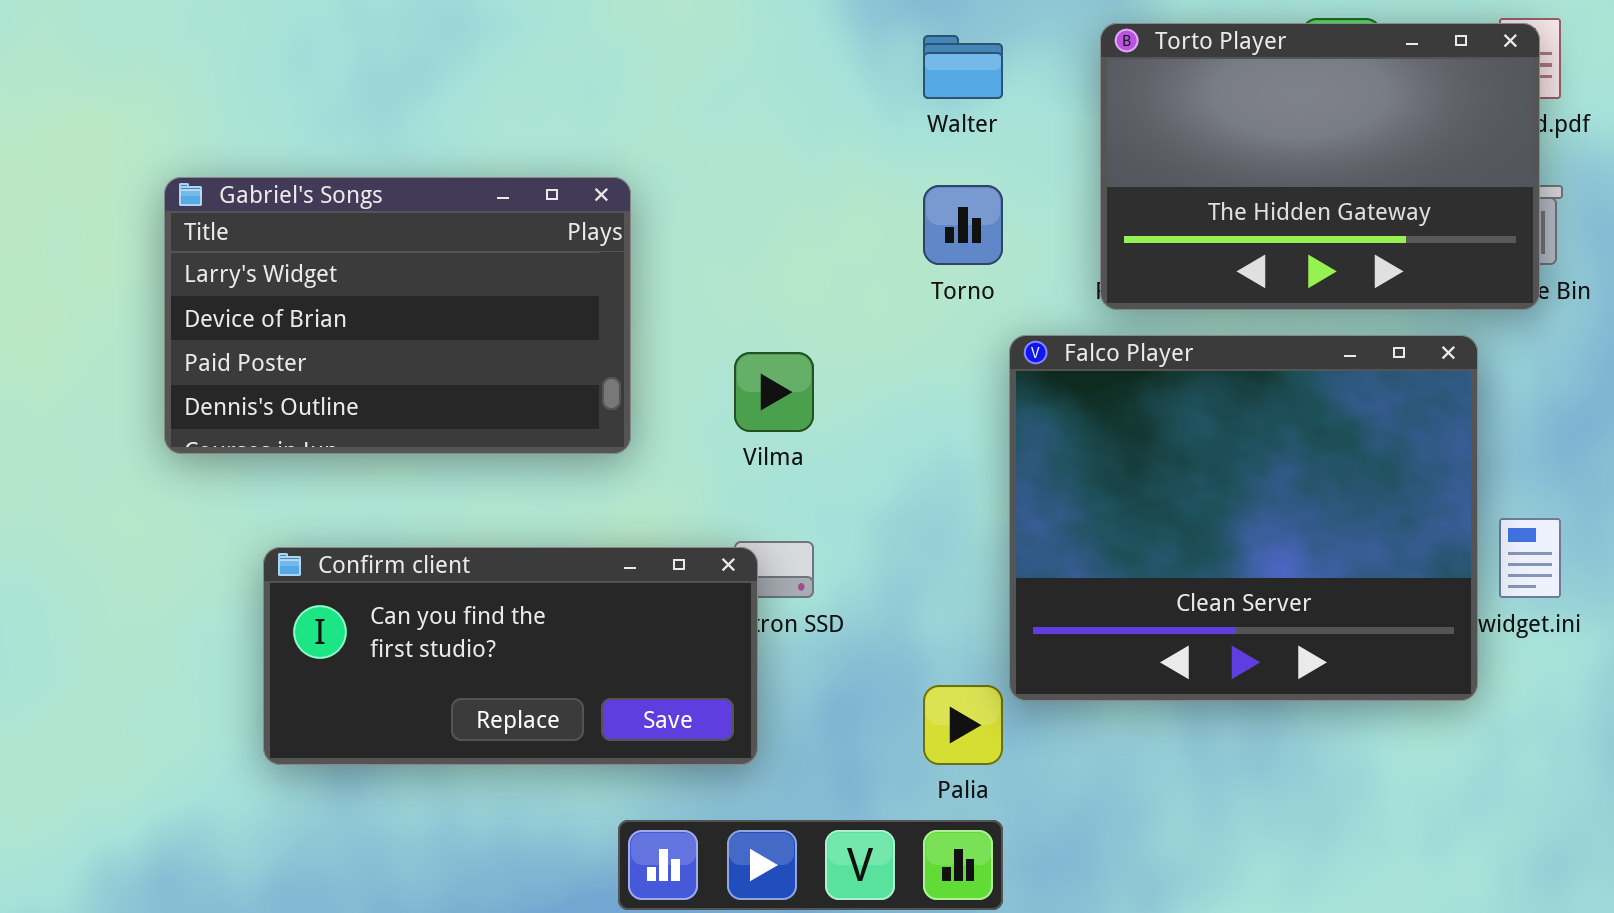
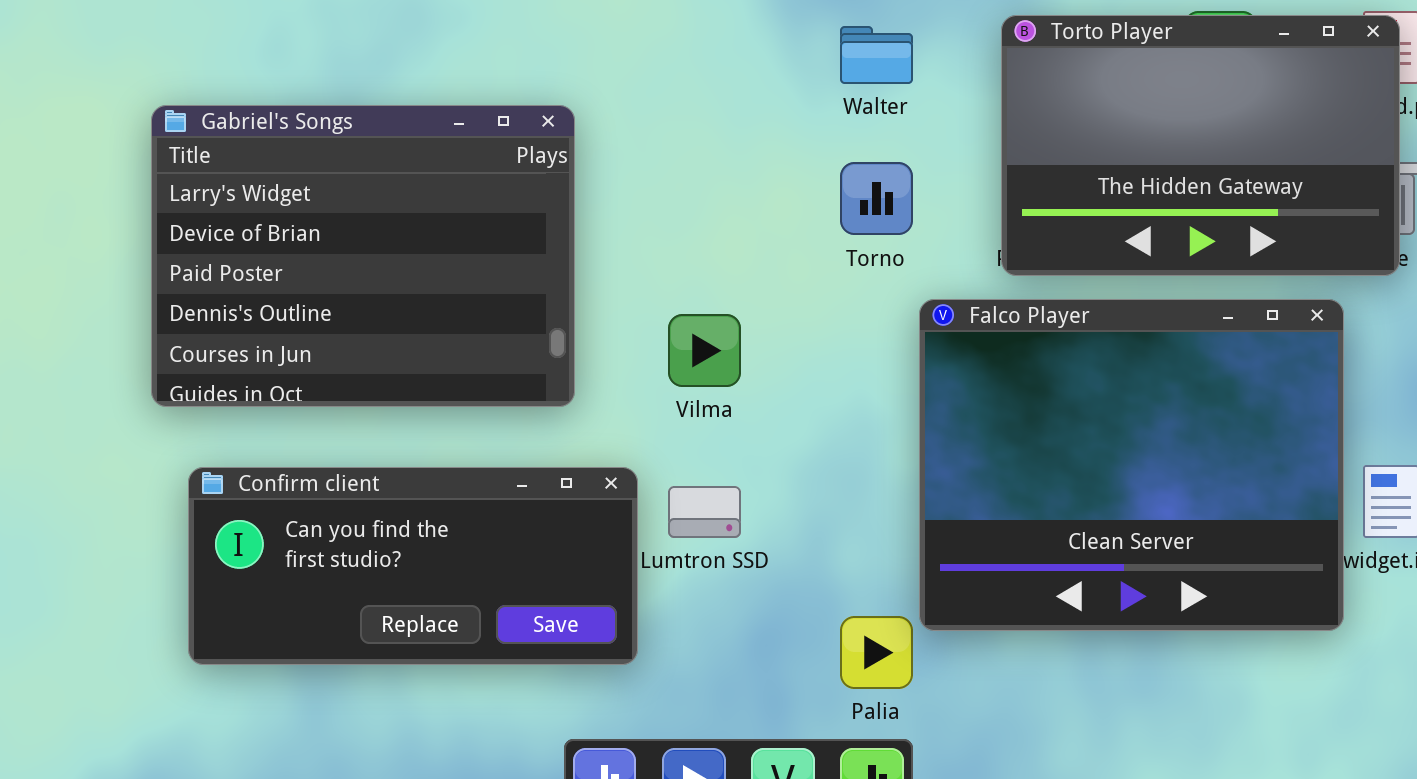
Gabriel's Songs: [164,177,631,454] -> [151,105,575,407], resized
Confirm client: [263,547,758,765] -> [188,467,638,665], moved

